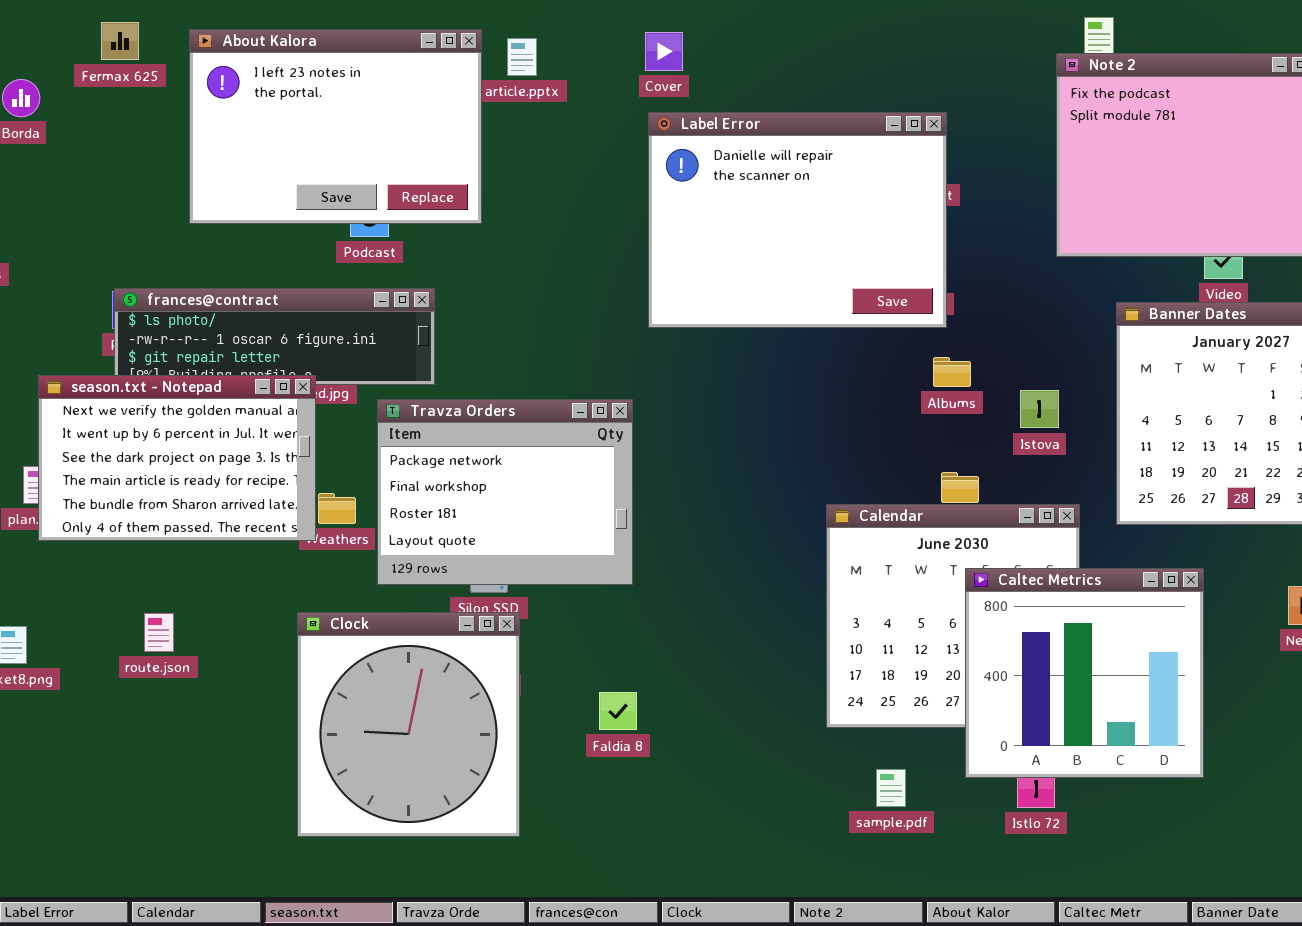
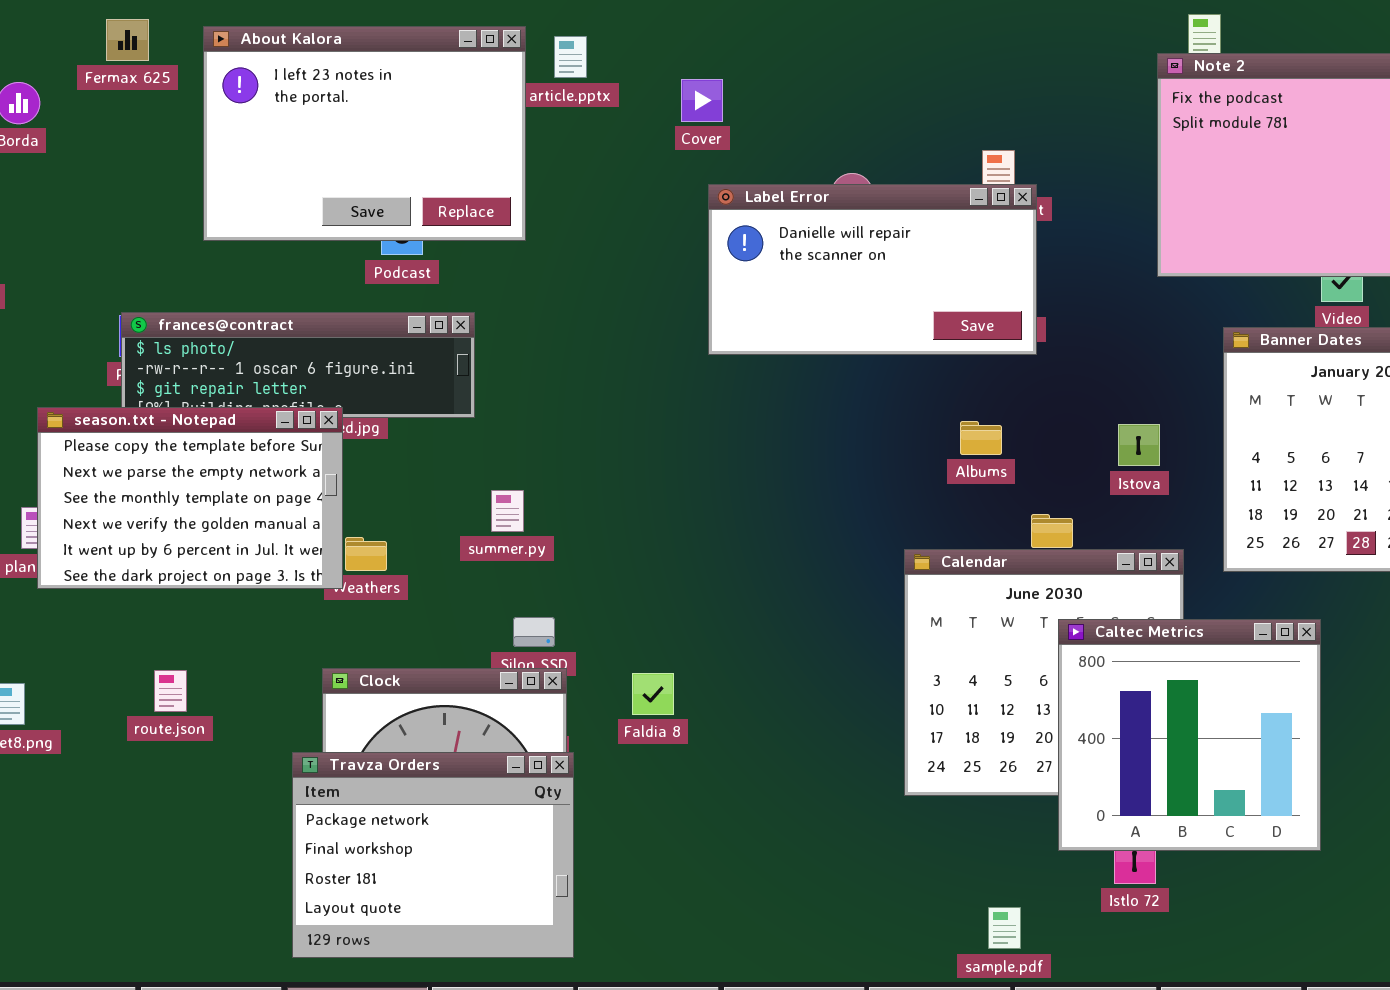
Cover: [645,32,683,71] -> [681,79,723,122], moved
Label Error: [648,112,947,328] -> [708,184,1037,355], resized
Albums: [933,357,971,387] -> [960,421,1002,455], moved
season.txt - Notepad: [38,375,316,541] -> [37,407,343,589], scrolled up 3 rows
Travza Orders: [377,399,633,585] -> [292,752,574,958], moved
Faldia 8: [599,692,637,730] -> [632,673,674,715], moved
sample.pdf: [876,769,906,807] -> [988,907,1021,949], moved

